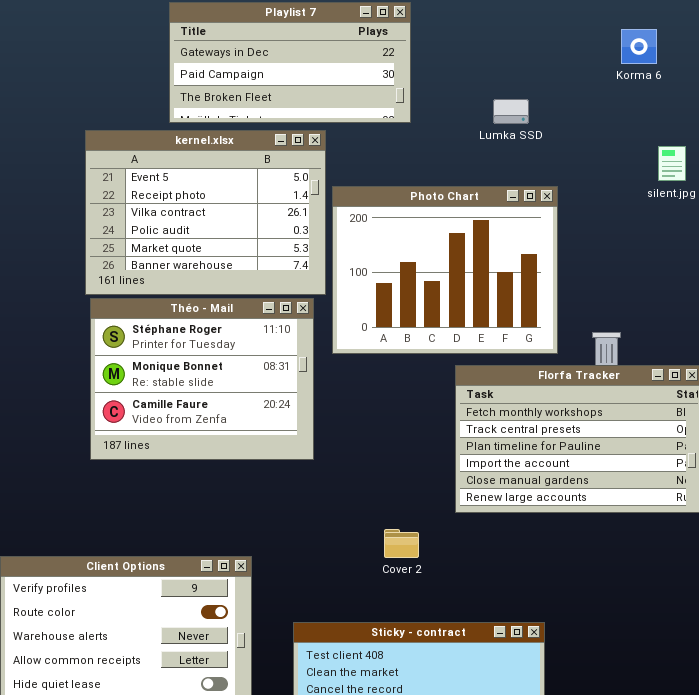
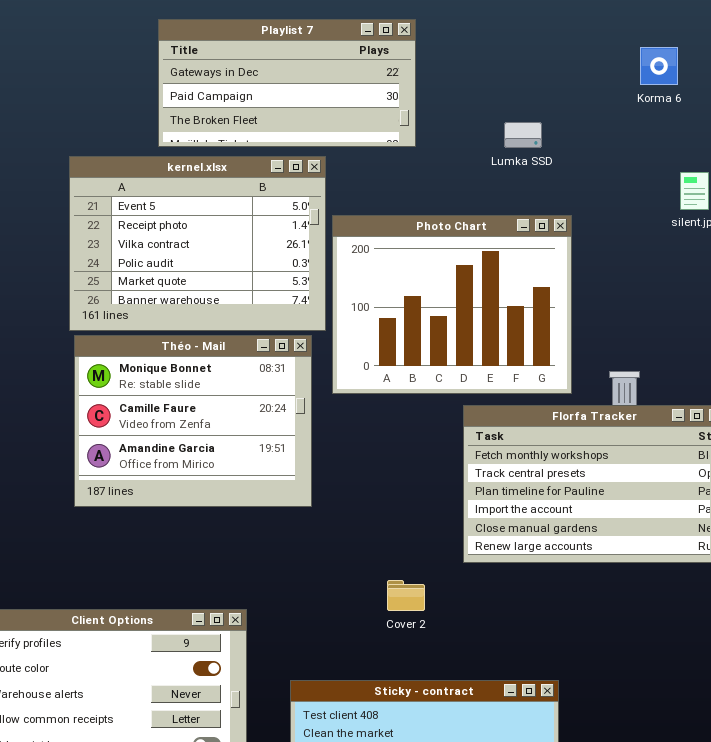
Théo - Mail: [90,298,314,460] -> [74,335,312,507], scrolled down 1 row

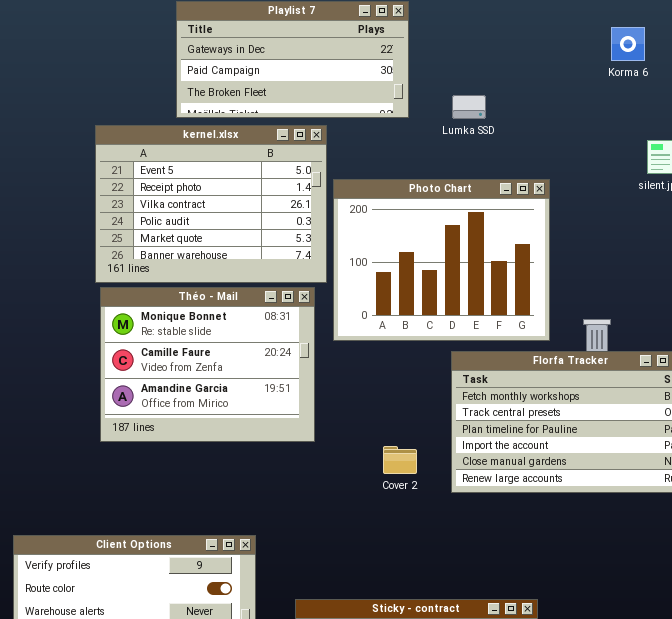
Lumka SSD: [504,122,542,148] -> [452,95,486,119], moved
Cover 2: [387,580,425,611] -> [383,446,417,474], moved

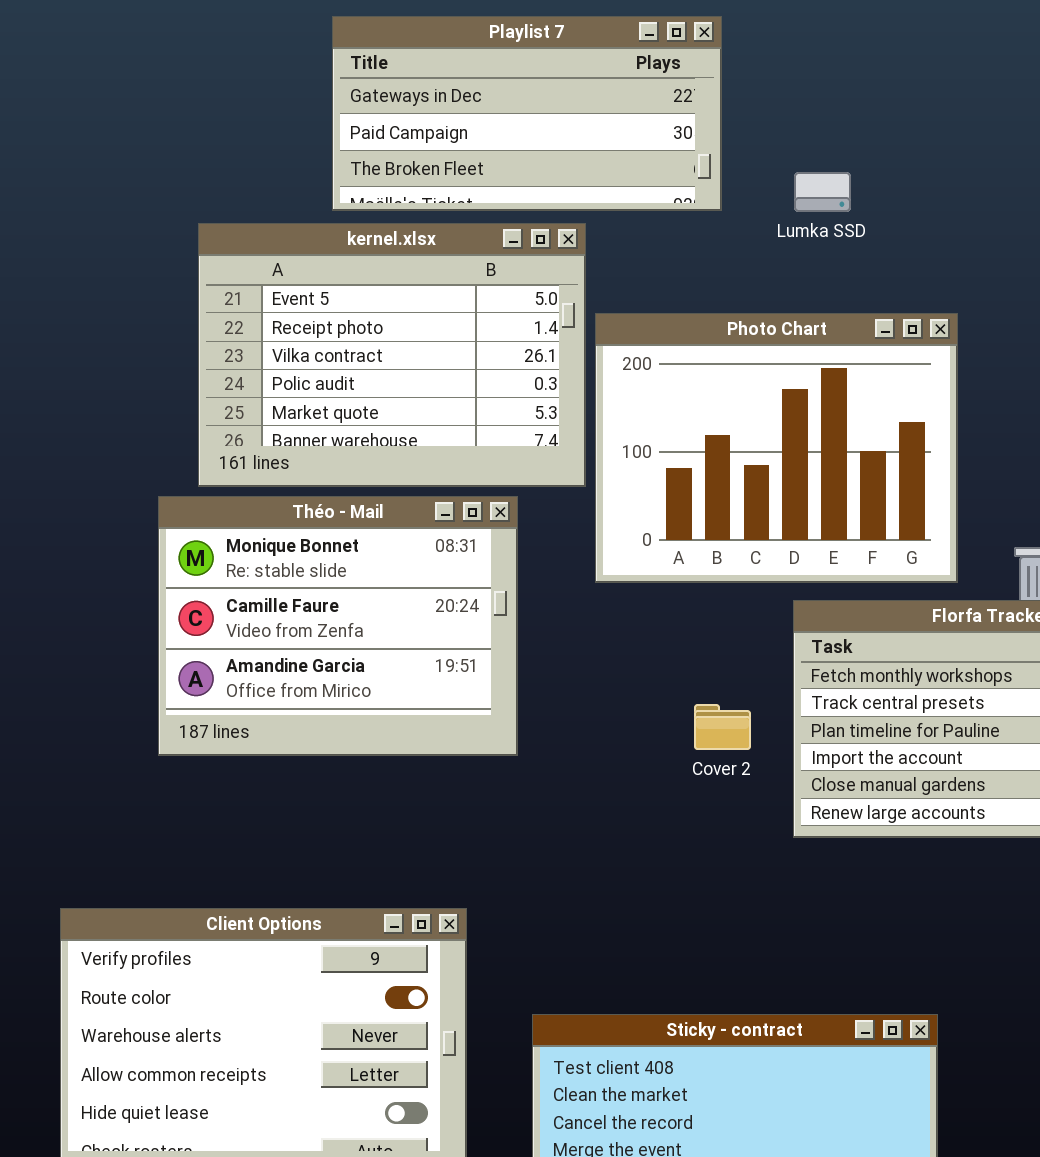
Théo - Mail: [100,287,315,442] -> [158,496,518,756], moved
Cover 2: [383,446,417,474] -> [694,704,751,750], moved

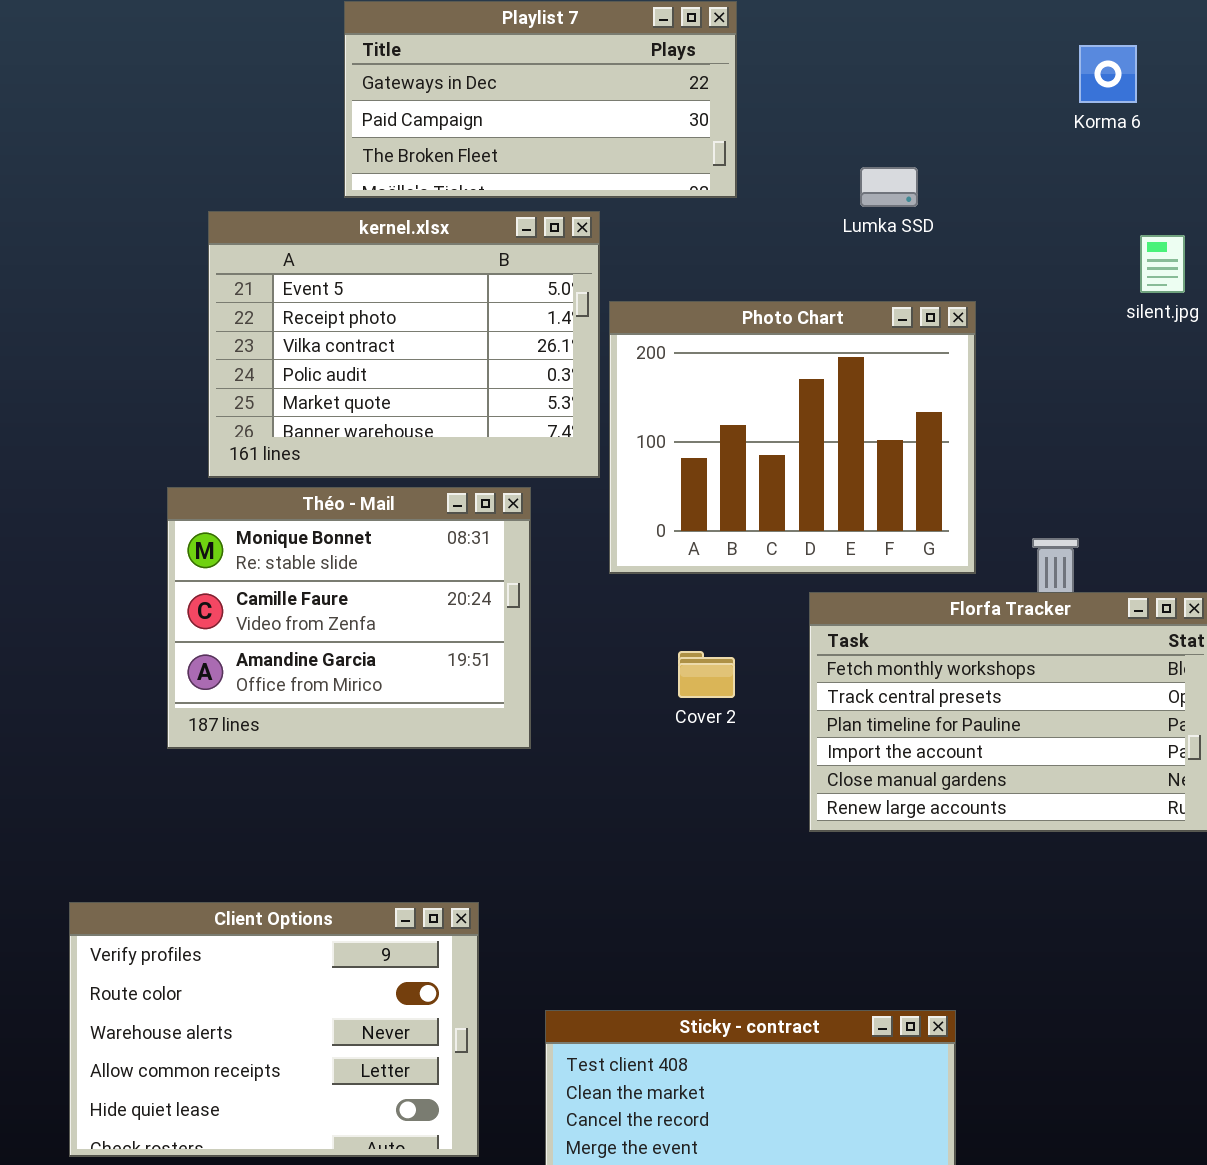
Lumka SSD: [794,172,851,212] -> [860,167,918,207], moved
Cover 2: [694,704,751,750] -> [678,651,735,698], moved

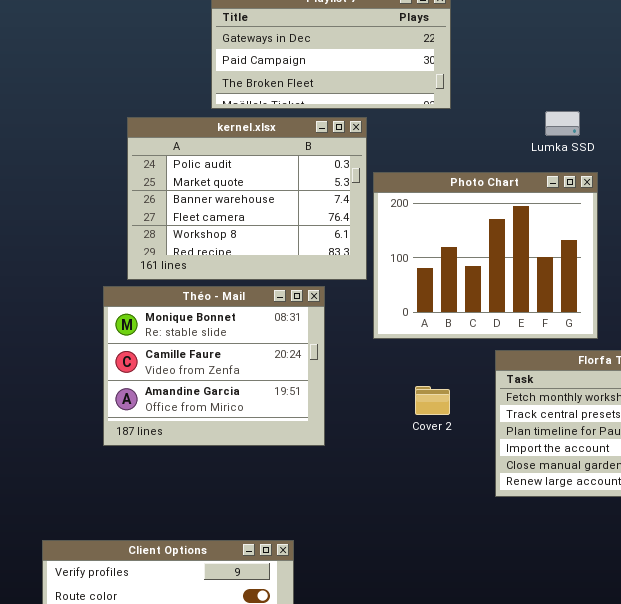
Lumka SSD: [860,167,918,207] -> [545,111,580,136], moved
kernel.xlsx: [208,211,600,478] -> [127,117,367,280], scrolled down 3 rows

